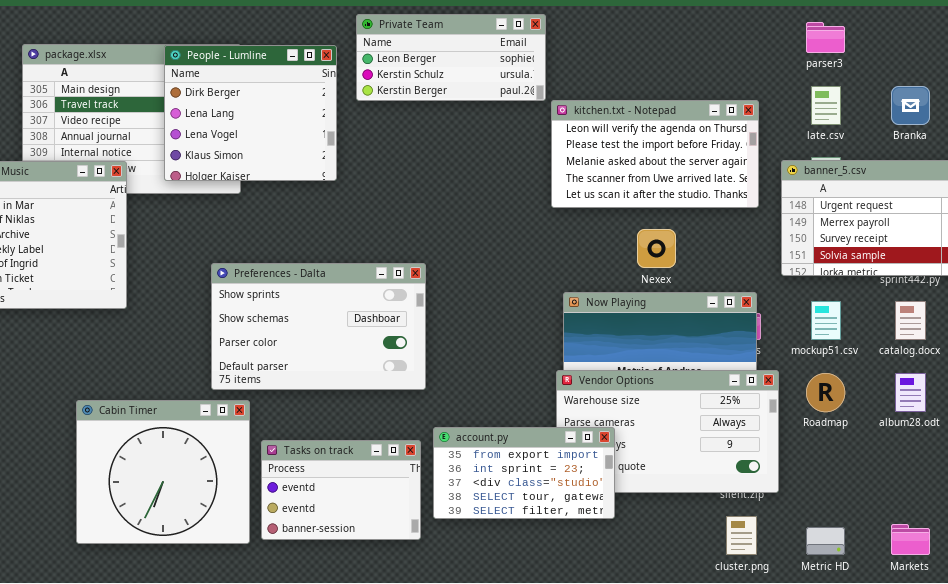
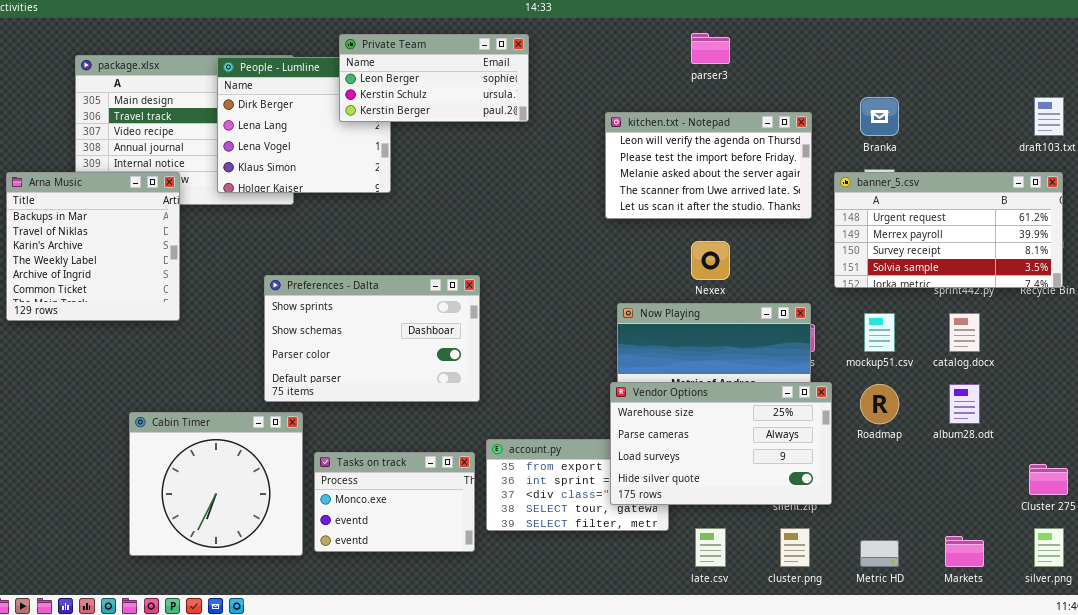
Private Team: [356,14,546,101] -> [339,34,529,122], moved
parser3: [806,22,845,53] -> [691,33,730,64], moved
late.csv: [811,86,841,125] -> [695,528,726,567], moved
Branka: [891,86,930,125] -> [860,97,899,136], moved
Vendor Options: [556,370,779,493] -> [610,382,832,505], raised
Tasks on track: [261,440,421,540] -> [314,452,475,552], scrolled up 1 row

